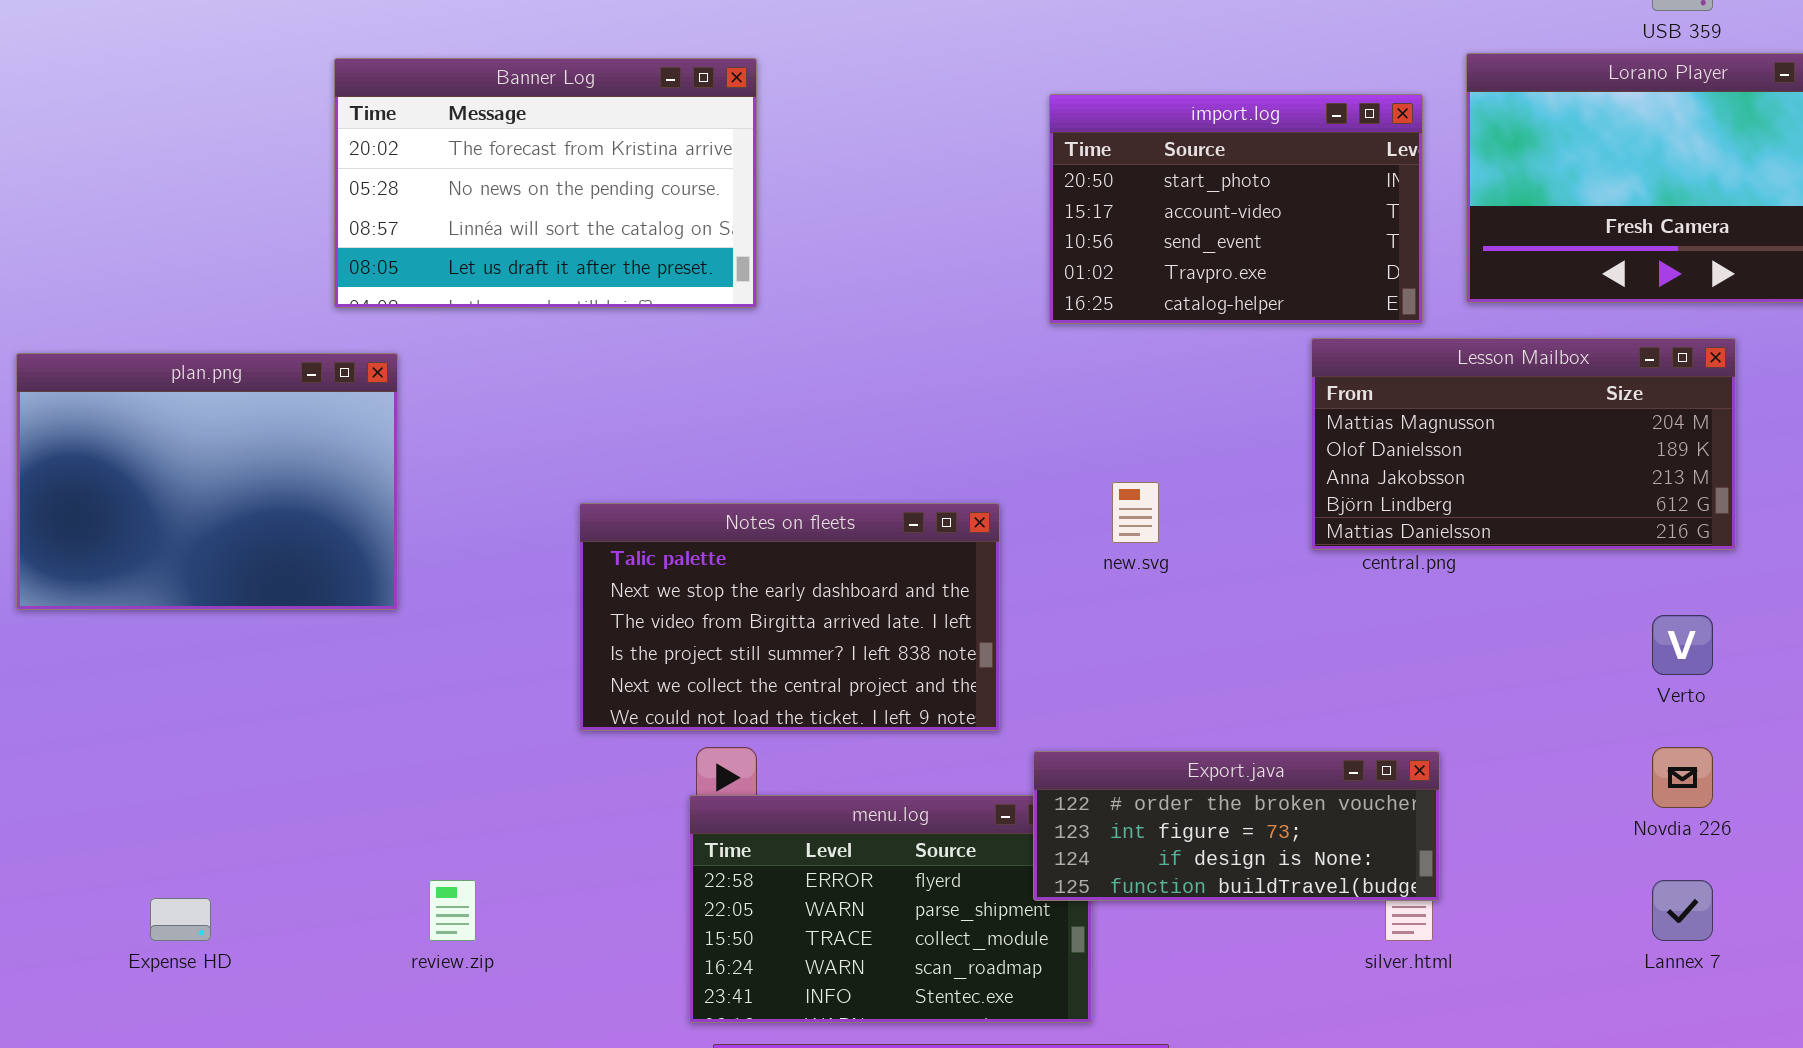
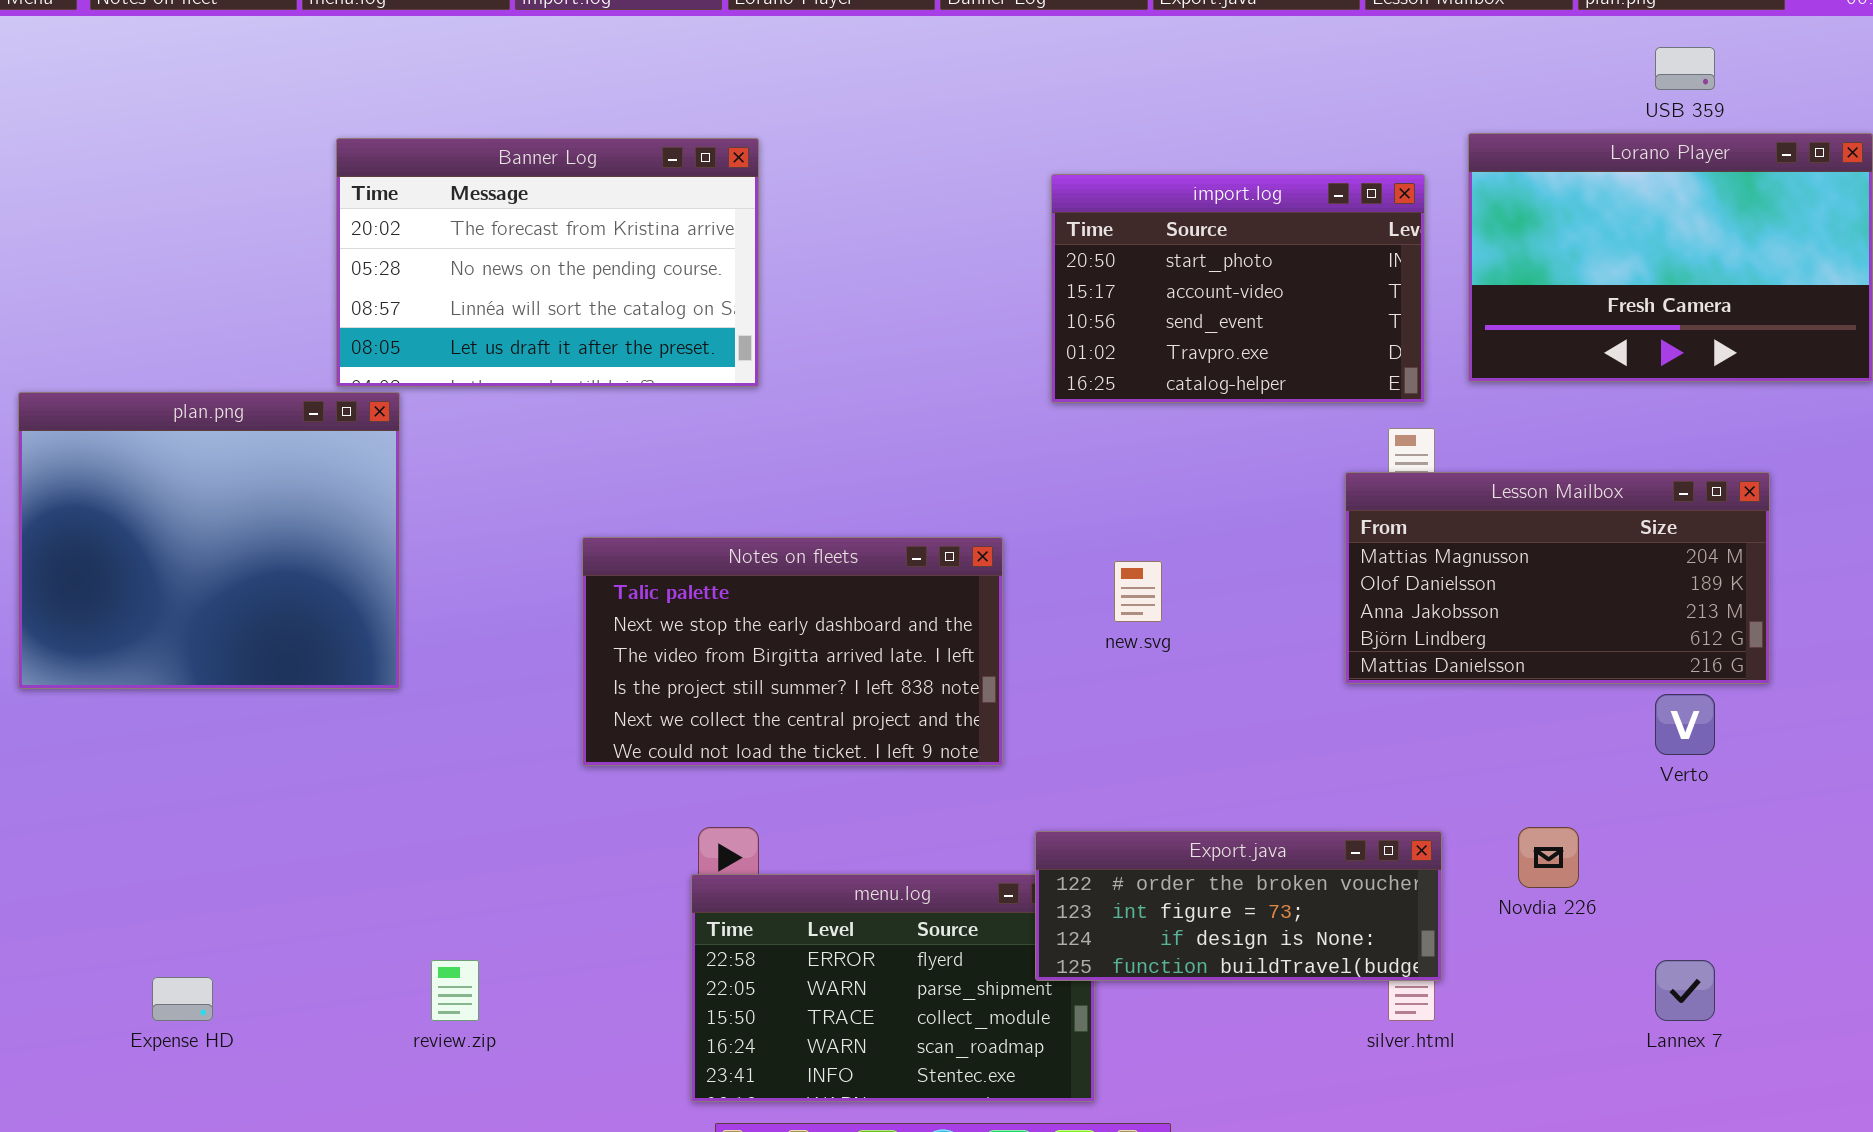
Lesson Mailbox: [1311,338,1736,550] -> [1345,472,1770,684], moved
plan.png: [16,353,398,610] -> [18,392,400,689], resized
Notes on fleets: [579,503,1000,731] -> [582,537,1003,766], moved
Novdia 226: [1652,747,1713,808] -> [1518,827,1579,888], moved

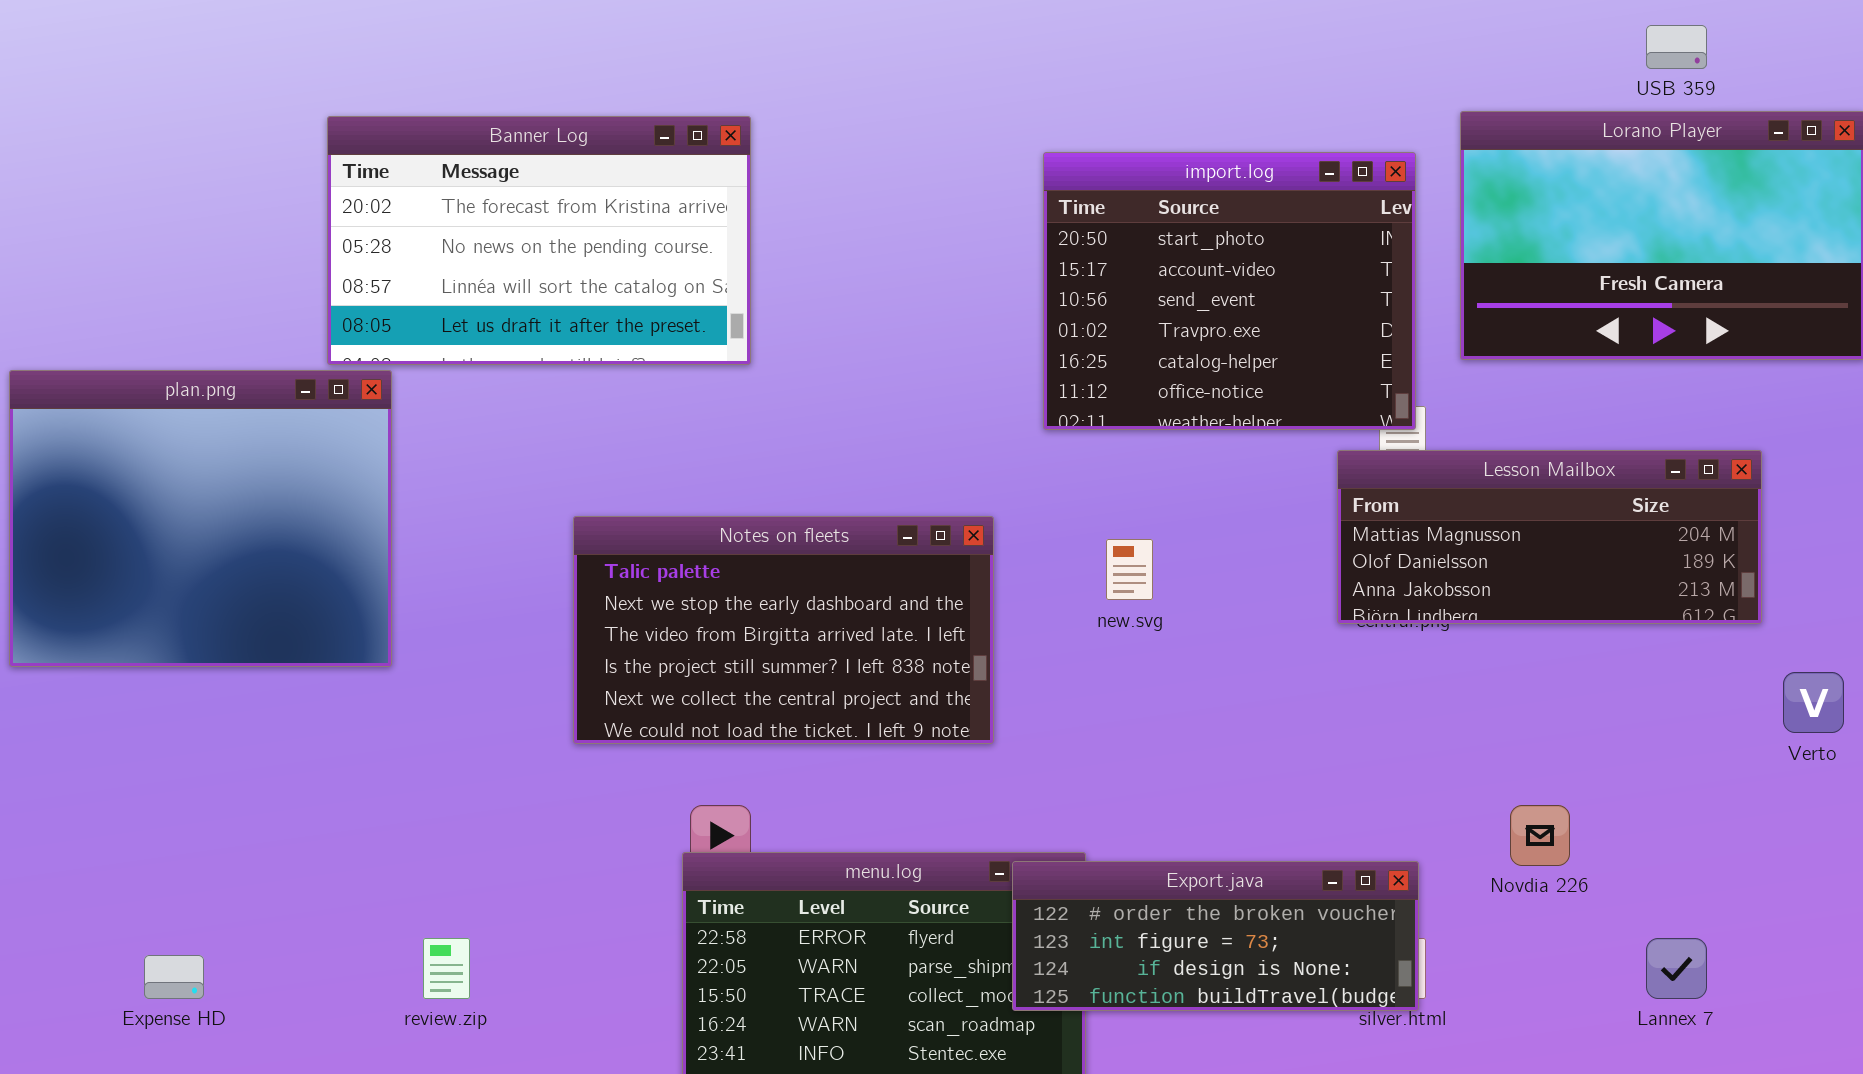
import.log: [1051,174,1425,403] -> [1043,152,1416,430], resized
Lesson Mailbox: [1345,472,1770,684] -> [1337,450,1762,624], resized
Verto: [1655,694,1715,755] -> [1783,672,1844,733], moved
Export.java: [1035,831,1442,981] -> [1012,861,1419,1011], moved

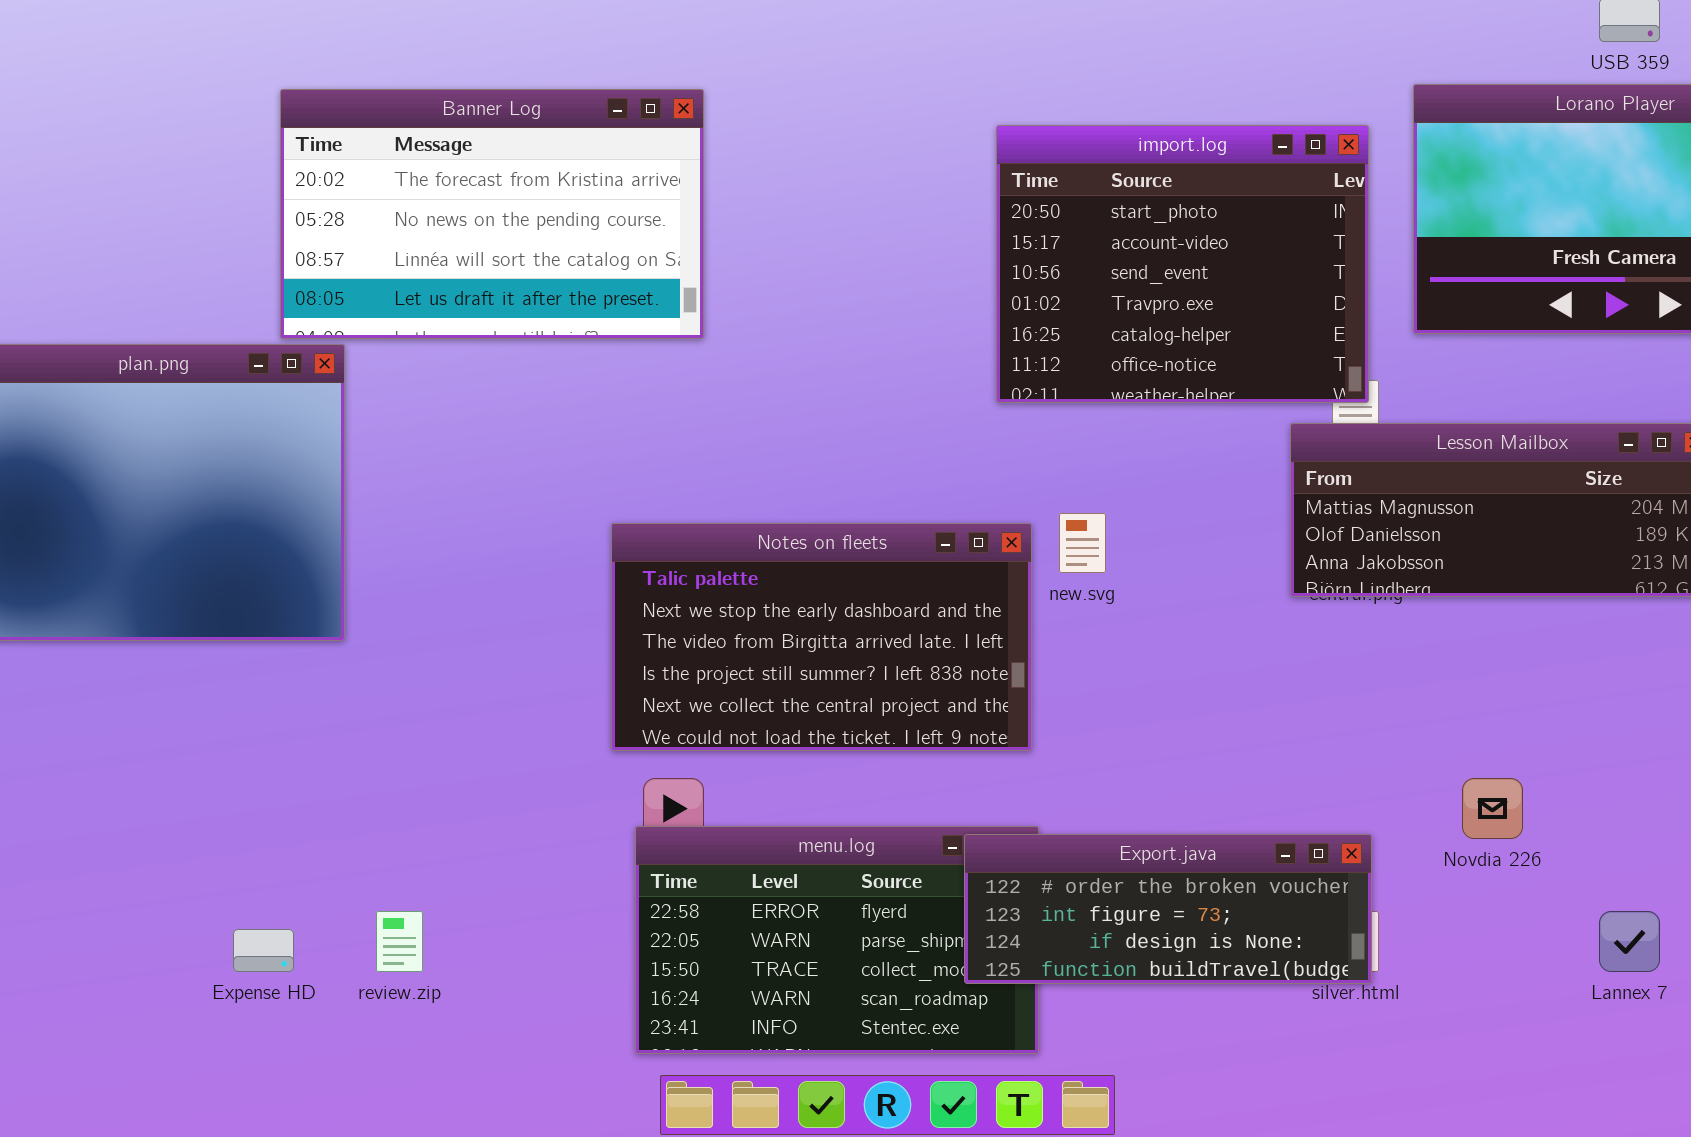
Notes on fleets: [573,516,994,744] -> [611,523,1032,751], moved
Expense HD: [144,955,204,999] -> [233,929,294,972], moved

